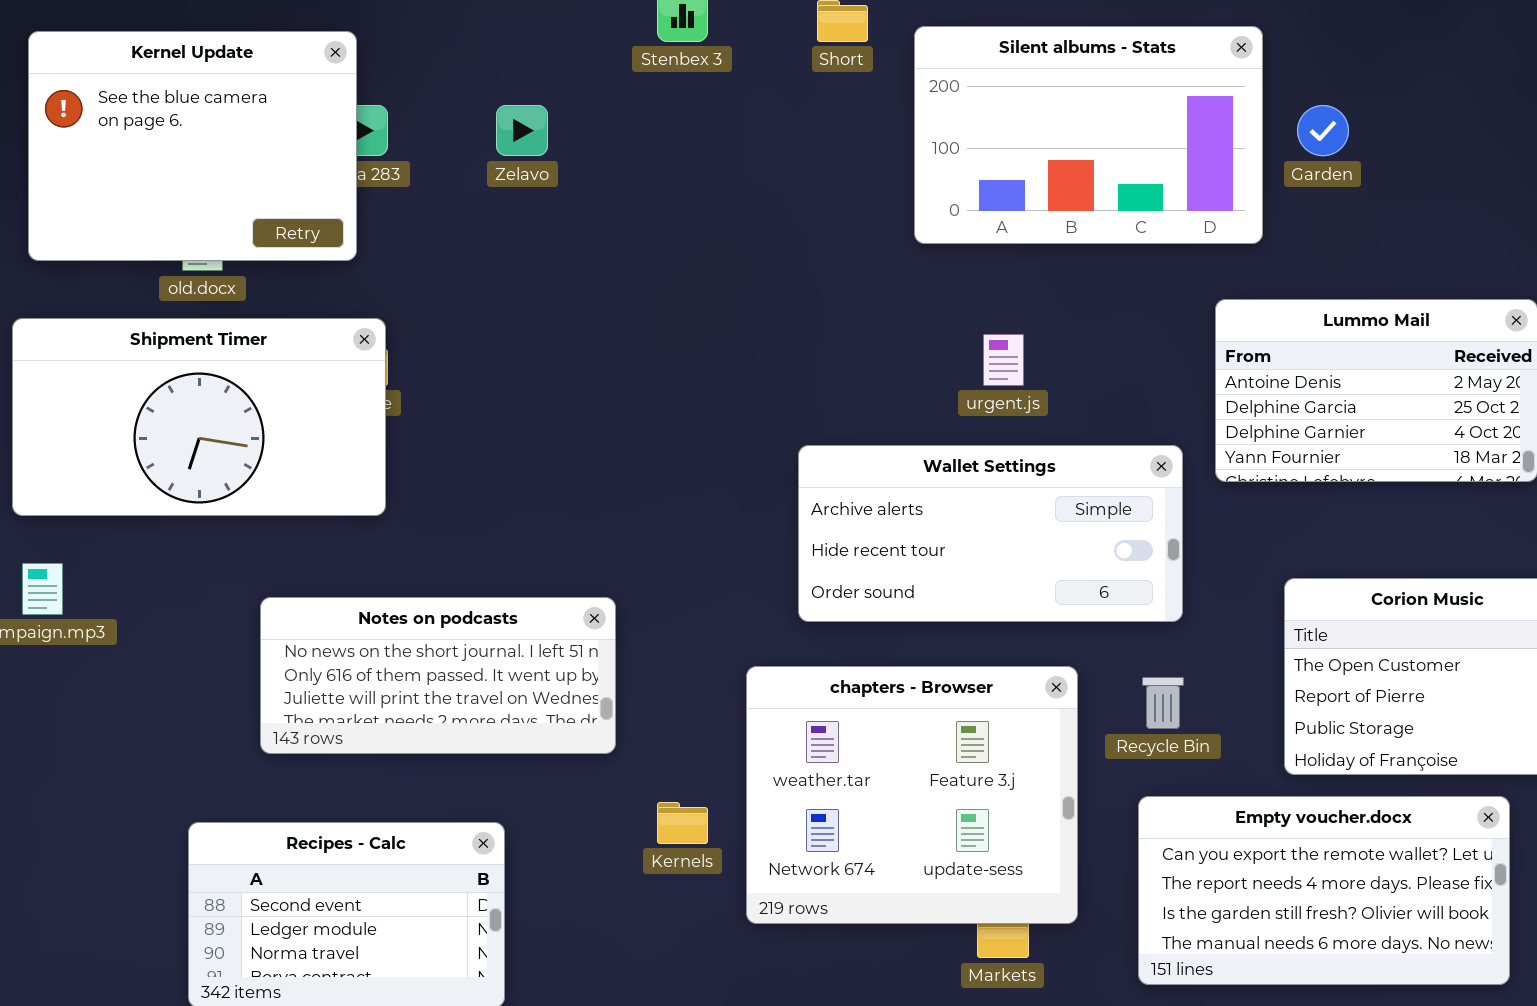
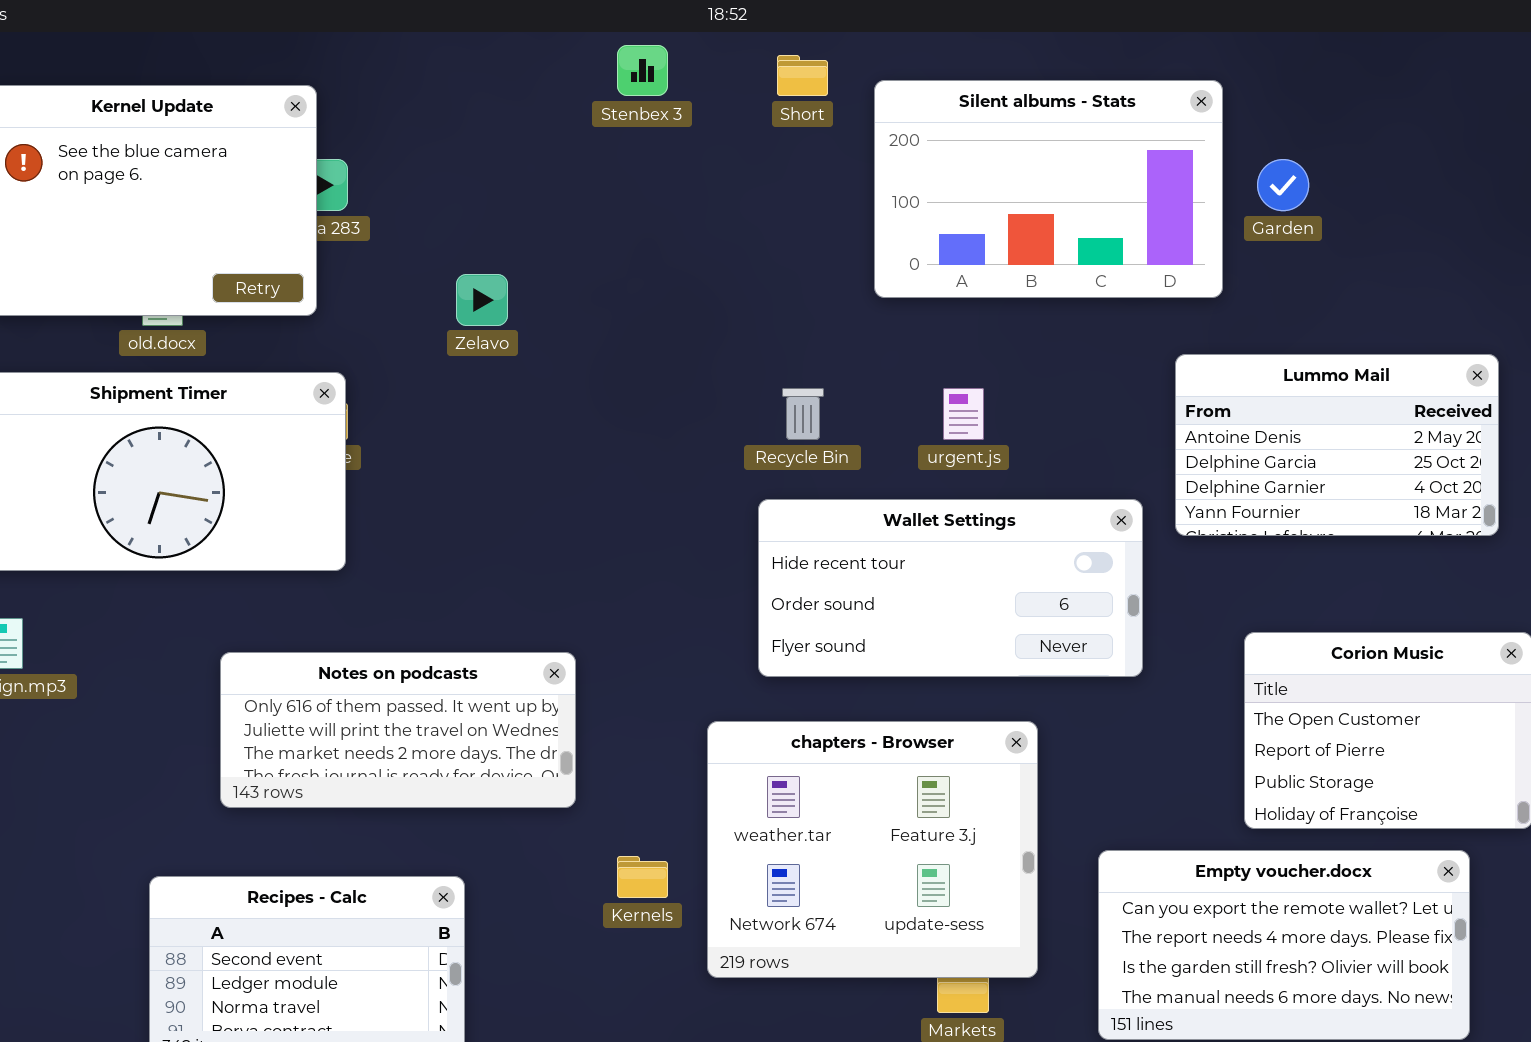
Zelavo: [496,105,548,156] -> [456,274,508,326], moved
Wallet Settings: [798,445,1183,622] -> [758,499,1143,677], scrolled down 1 row
Notes on podcasts: [260,597,616,754] -> [220,652,576,808], scrolled down 1 row
Recycle Bin: [1142,677,1184,729] -> [782,388,824,440], moved

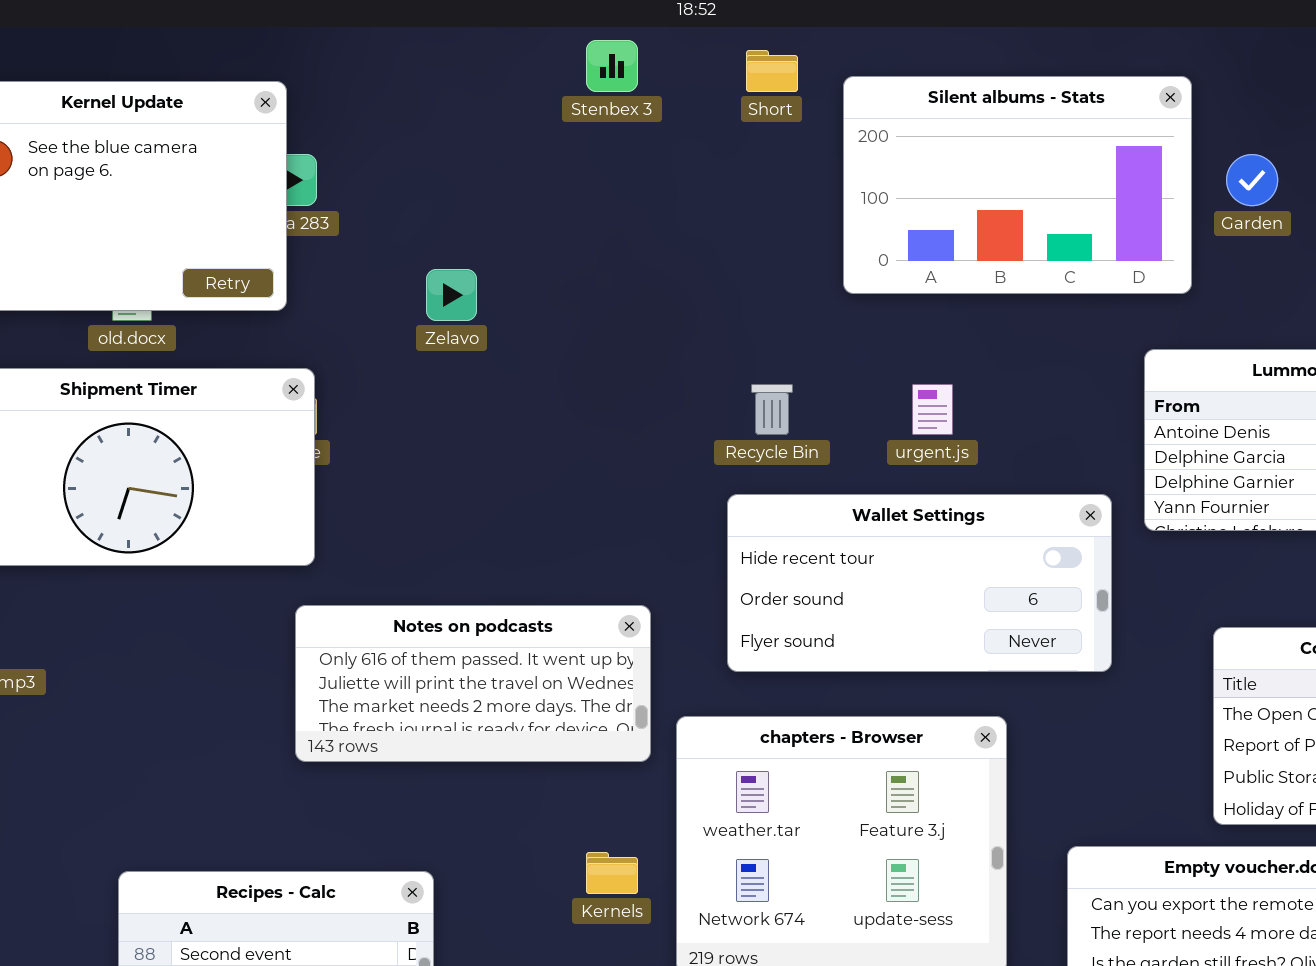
Notes on podcasts: [220,652,576,808] -> [295,605,651,762], moved

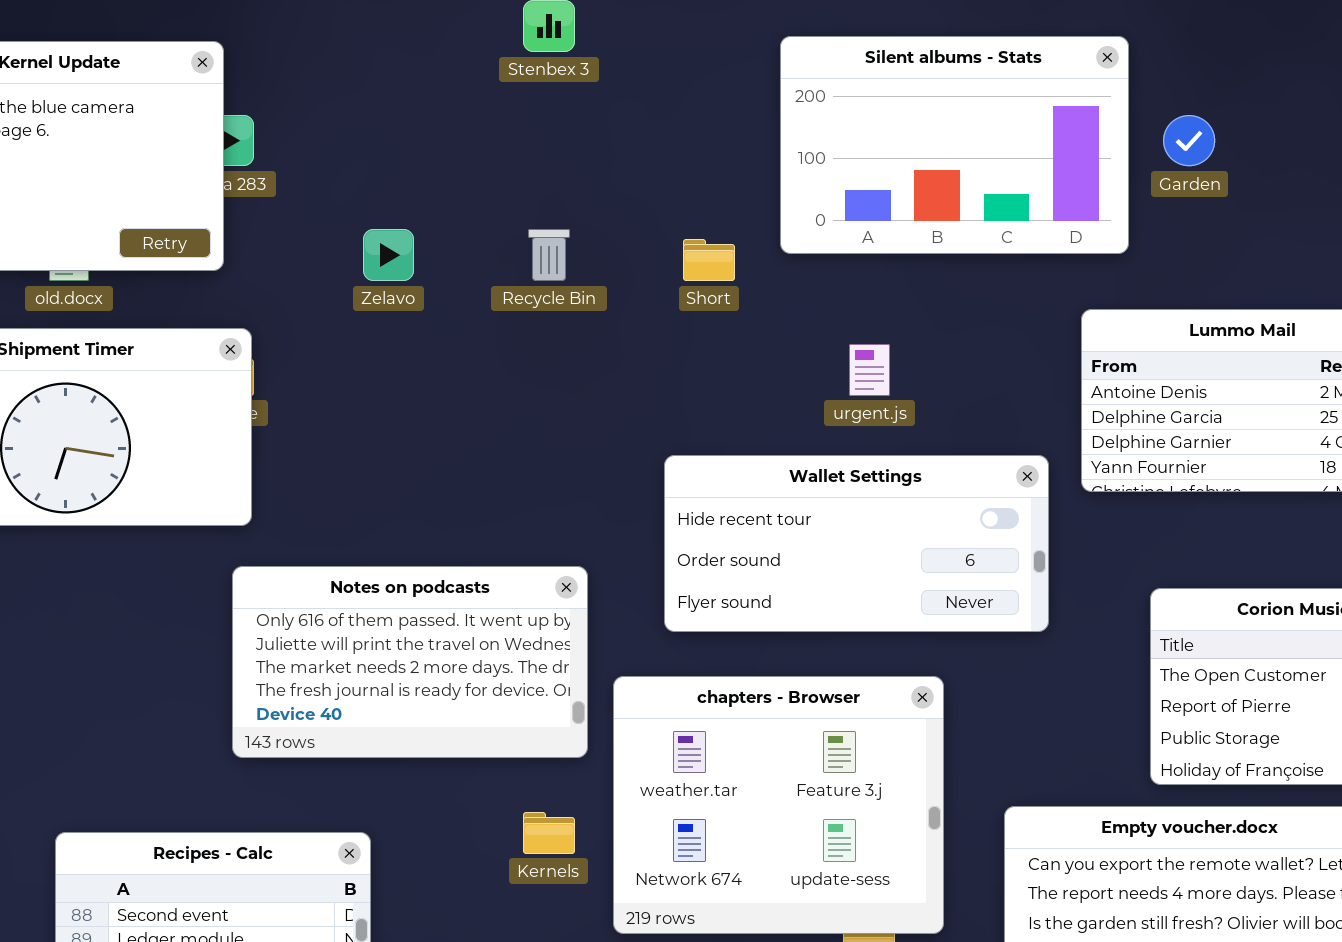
Short: [746,50,798,92] -> [683,239,735,281], moved
Recycle Bin: [751,384,793,435] -> [528,229,570,281], moved
Notes on podcasts: [295,605,651,762] -> [232,566,588,758], resized

